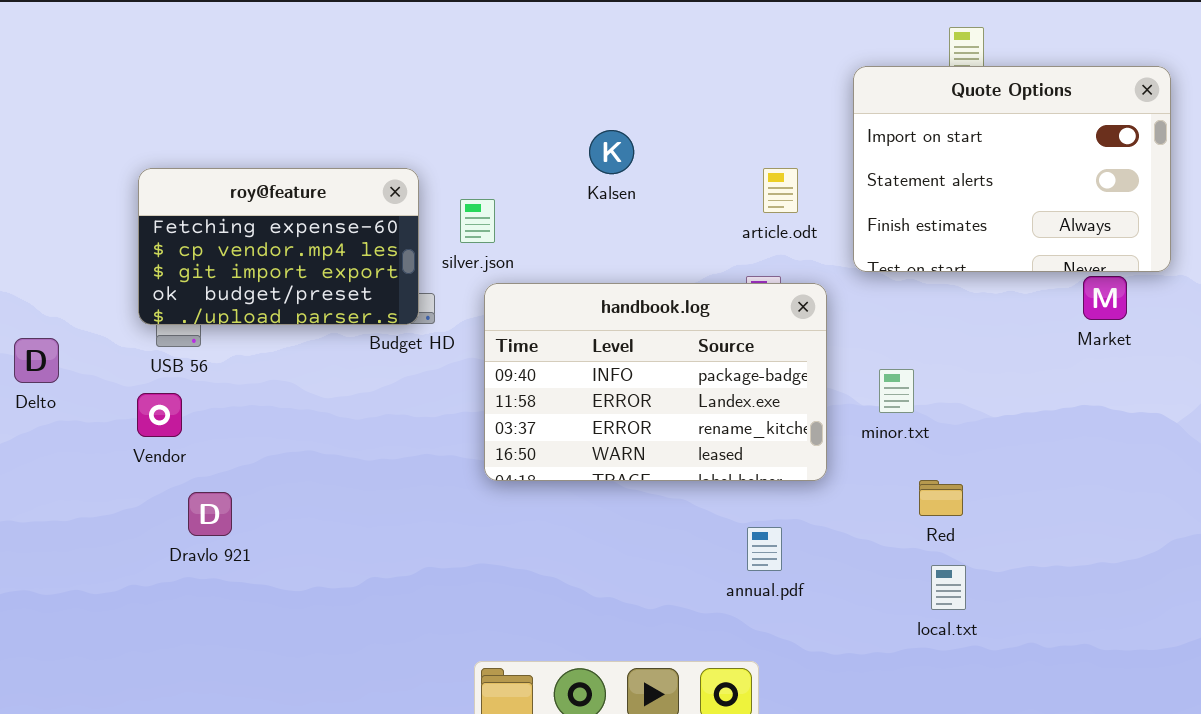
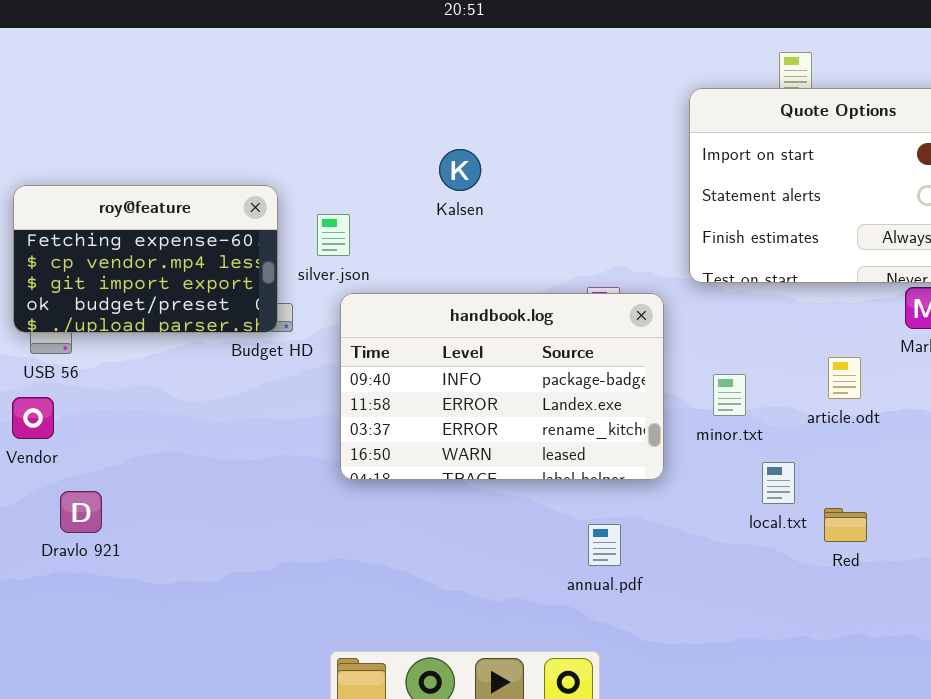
article.odt: [763,168,798,213] -> [828,357,861,399], moved
Red: [919,480,963,516] -> [824,508,867,542], moved
local.txt: [931,565,966,610] -> [762,462,795,504], moved

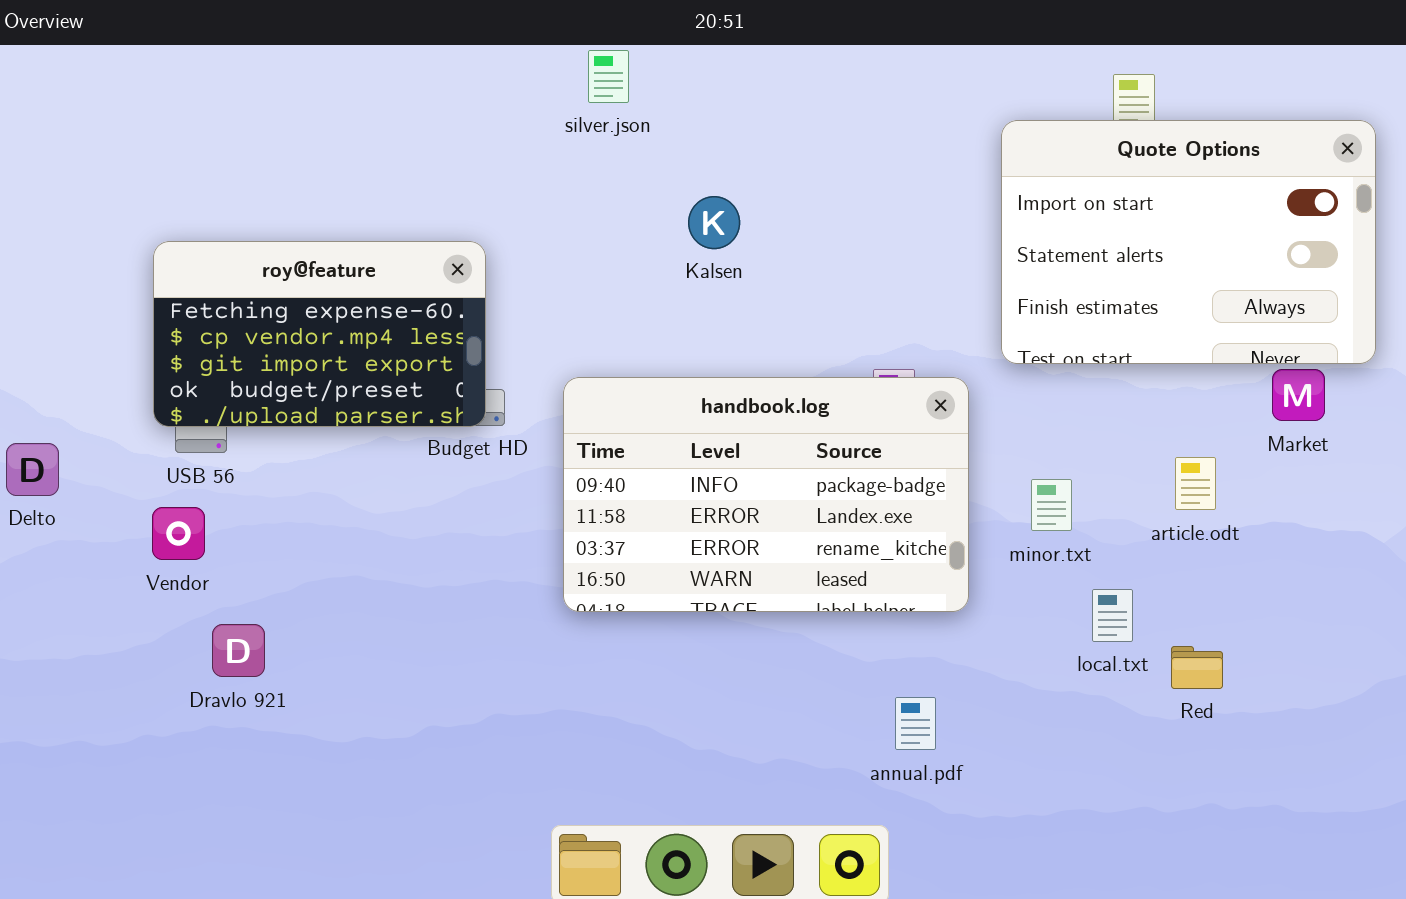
silver.json: [317,214,350,256] -> [588,50,629,103], moved
annual.pdf: [588,524,621,566] -> [895,697,936,750], moved

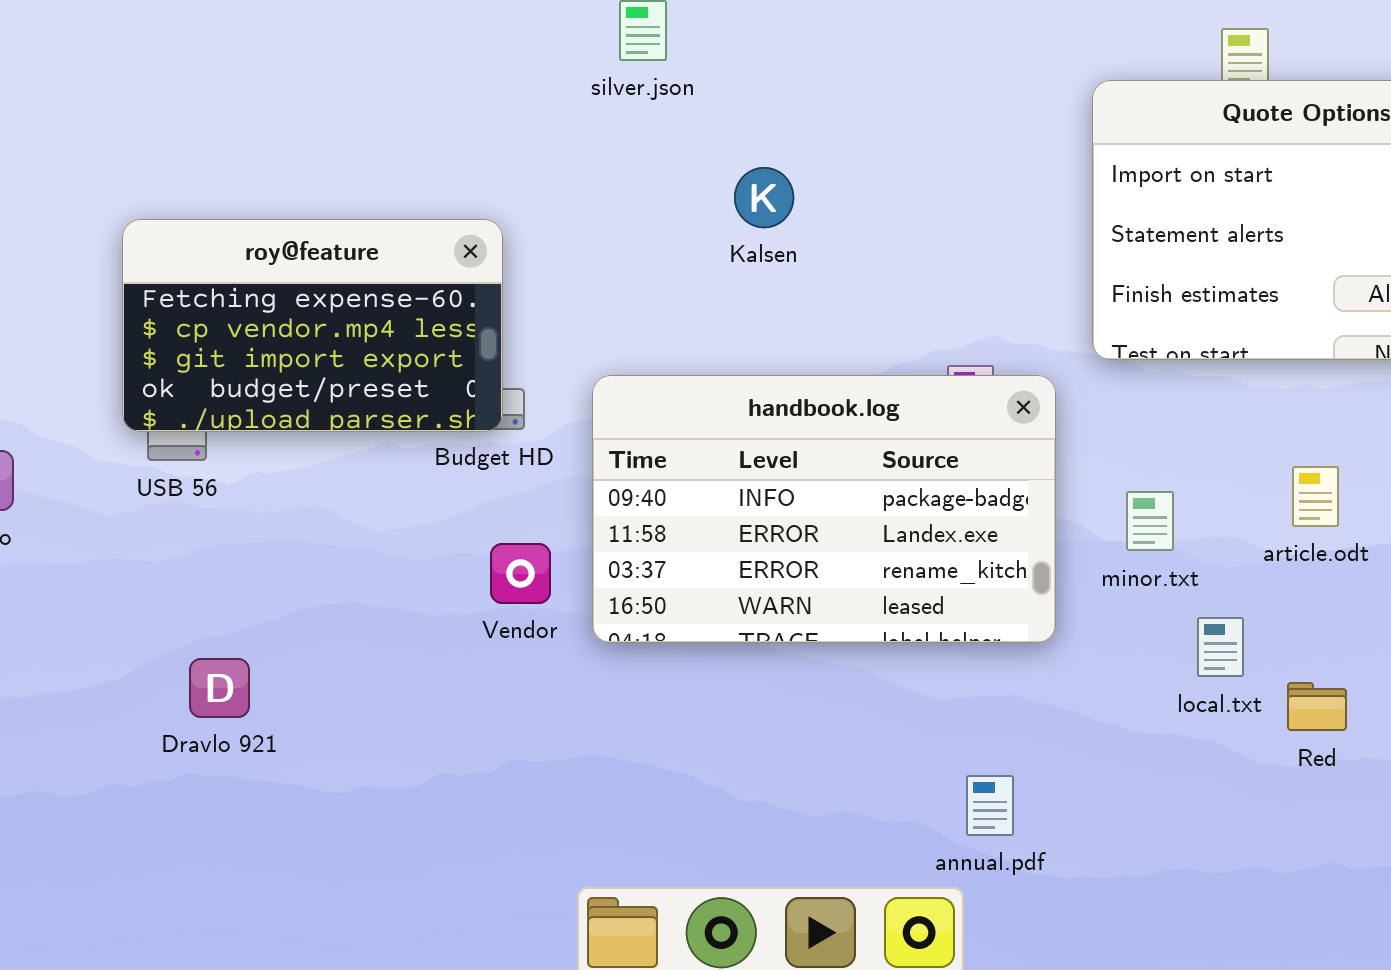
Vendor: [152,507,205,560] -> [490,543,551,604], moved
annual.pdf: [895,697,936,750] -> [966,775,1014,836], moved

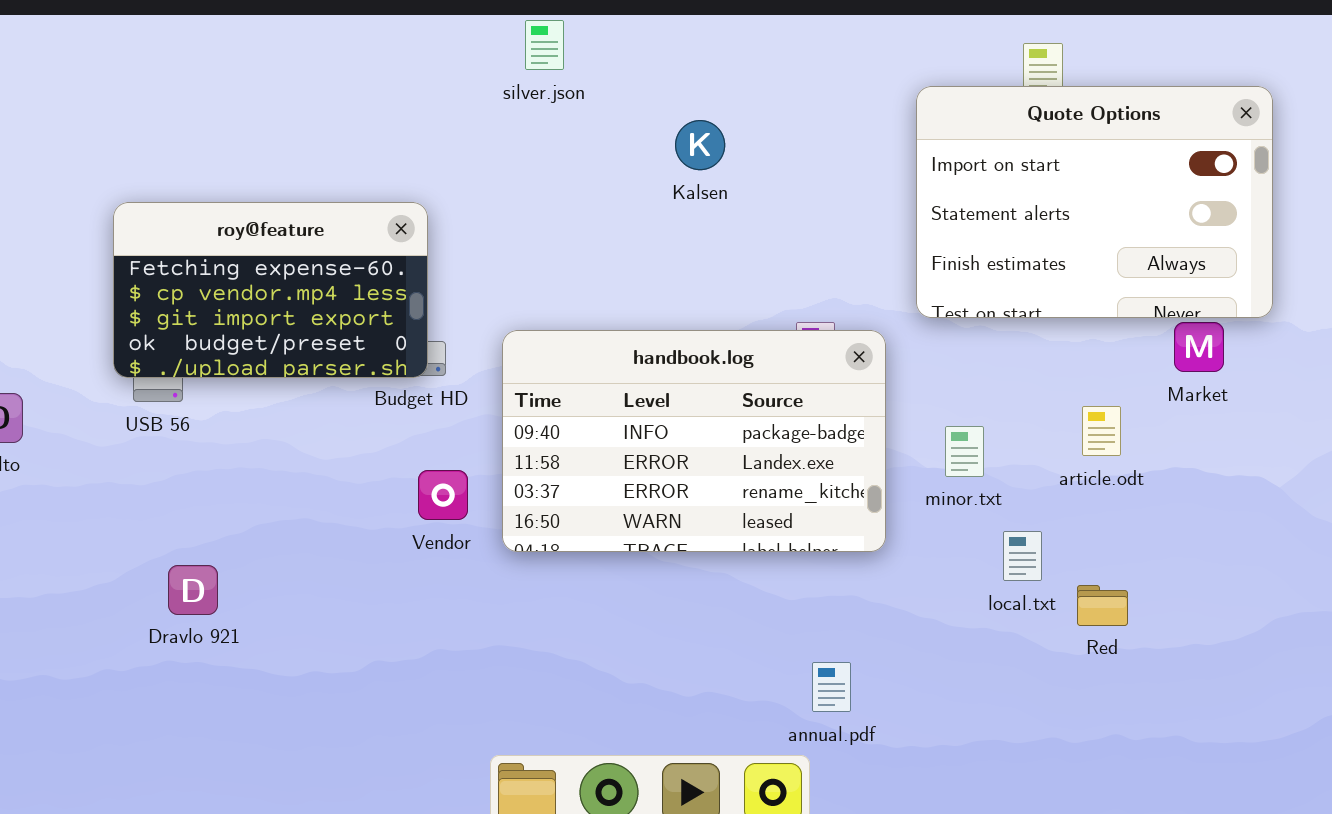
Kalsen: [734,167,794,228] -> [675,120,725,170], moved

